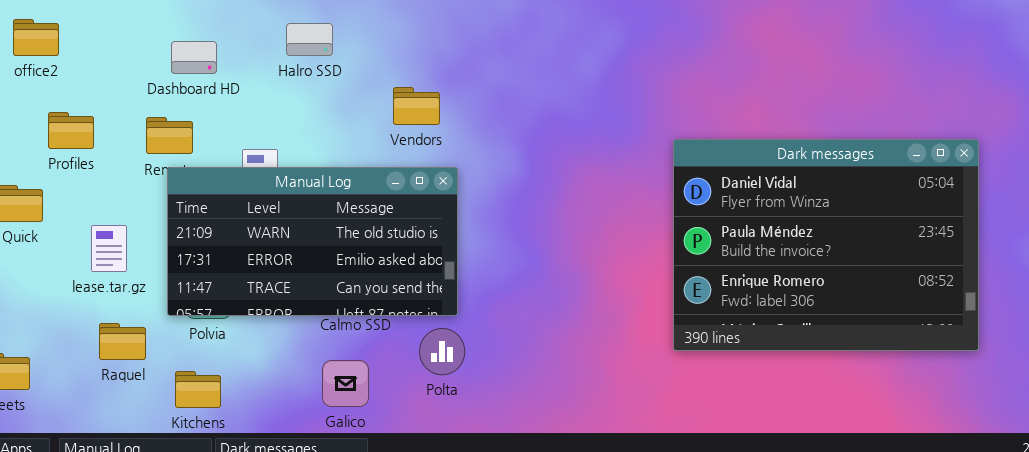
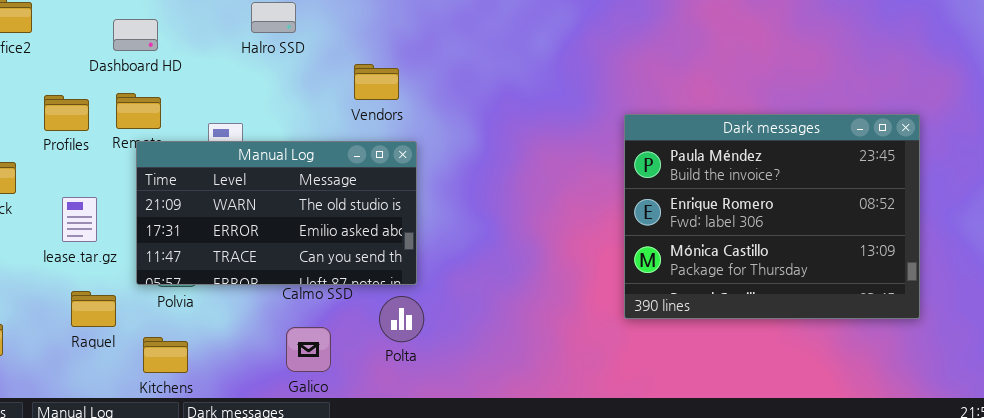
Dashboard HD: [171,41,217,74] -> [113,19,158,51], moved
Profiles: [48,112,94,149] -> [44,95,89,131], moved
Dark messages: [673,139,979,351] -> [624,114,920,319], scrolled down 1 row

